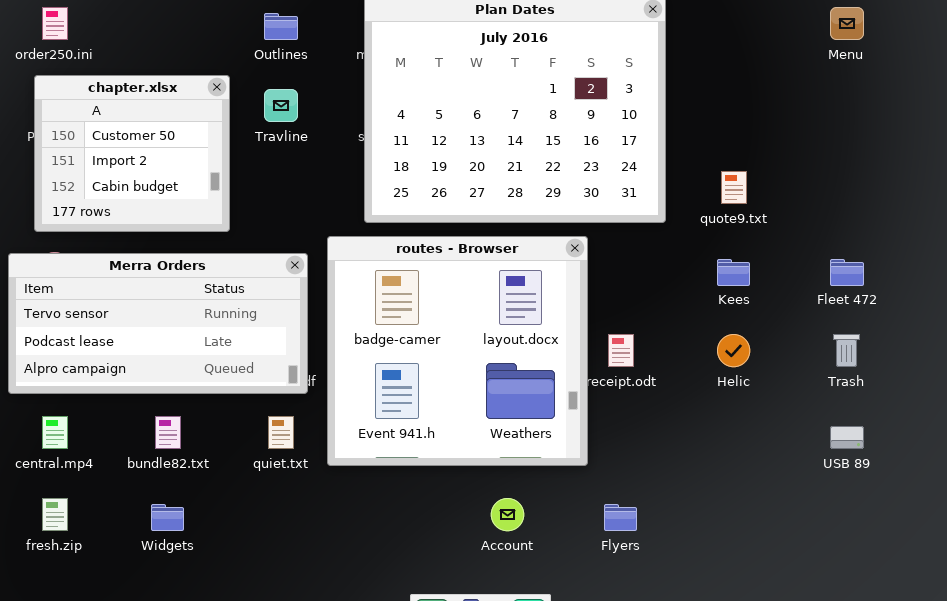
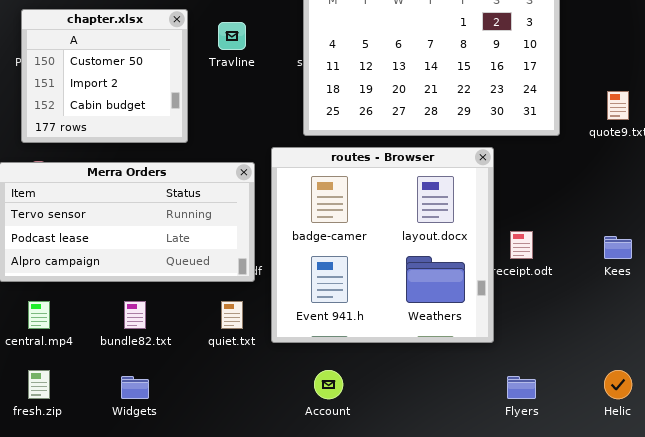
Kees: [717,259,750,286] -> [604,236,632,259], moved
Helic: [717,334,750,367] -> [604,370,632,399], moved
Account: [491,498,524,531] -> [314,370,343,399], moved

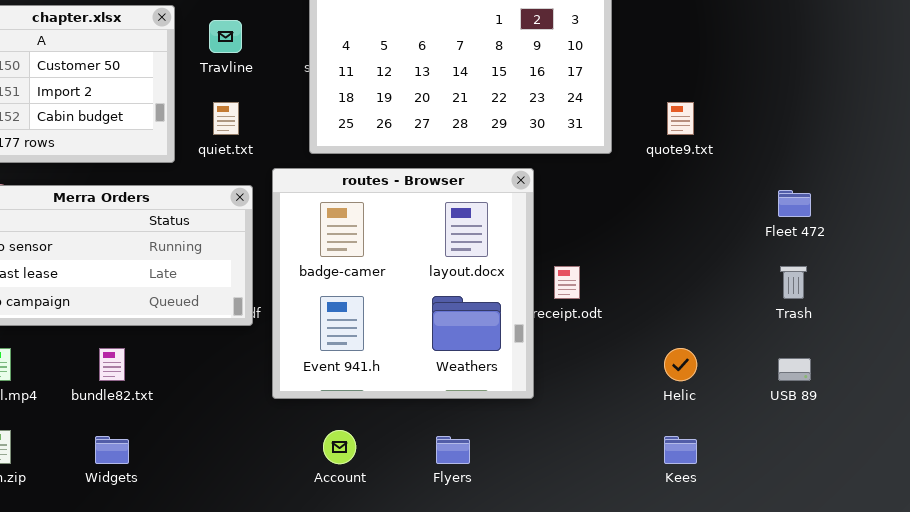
Kees: [604,236,632,259] -> [664,436,697,464], moved
quiet.txt: [221,301,243,329] -> [213,102,239,135], moved
Helic: [604,370,632,399] -> [664,348,697,381], moved
Flyers: [507,376,536,399] -> [436,436,470,464], moved

